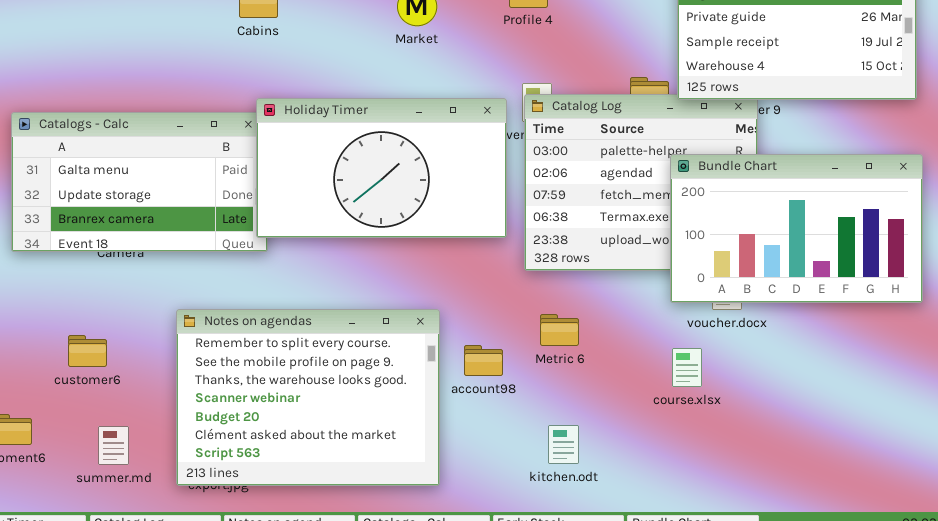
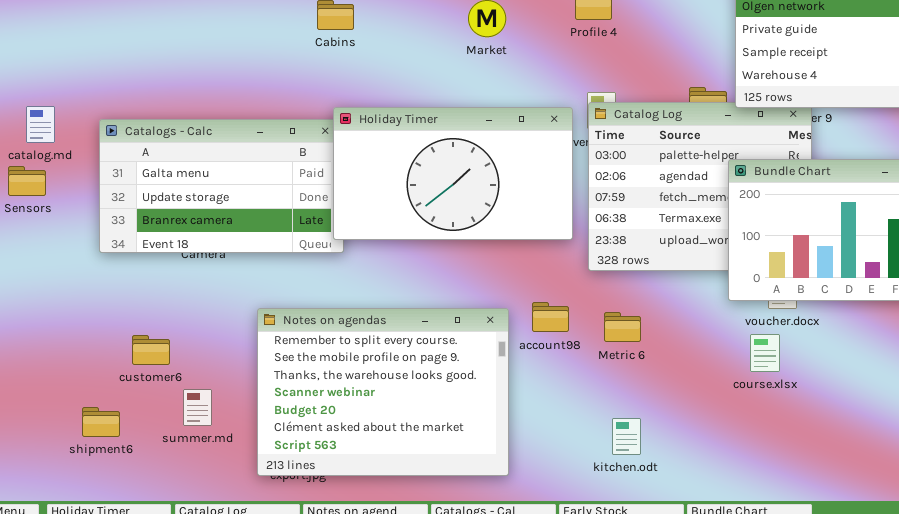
customer6: [68,335,107,367] -> [132,335,170,365], moved
account98: [464,345,503,376] -> [532,302,569,332], moved
course.xlsx: [672,348,702,387] -> [750,334,780,372], moved
summer.md: [98,426,129,465] -> [183,389,212,426], moved

